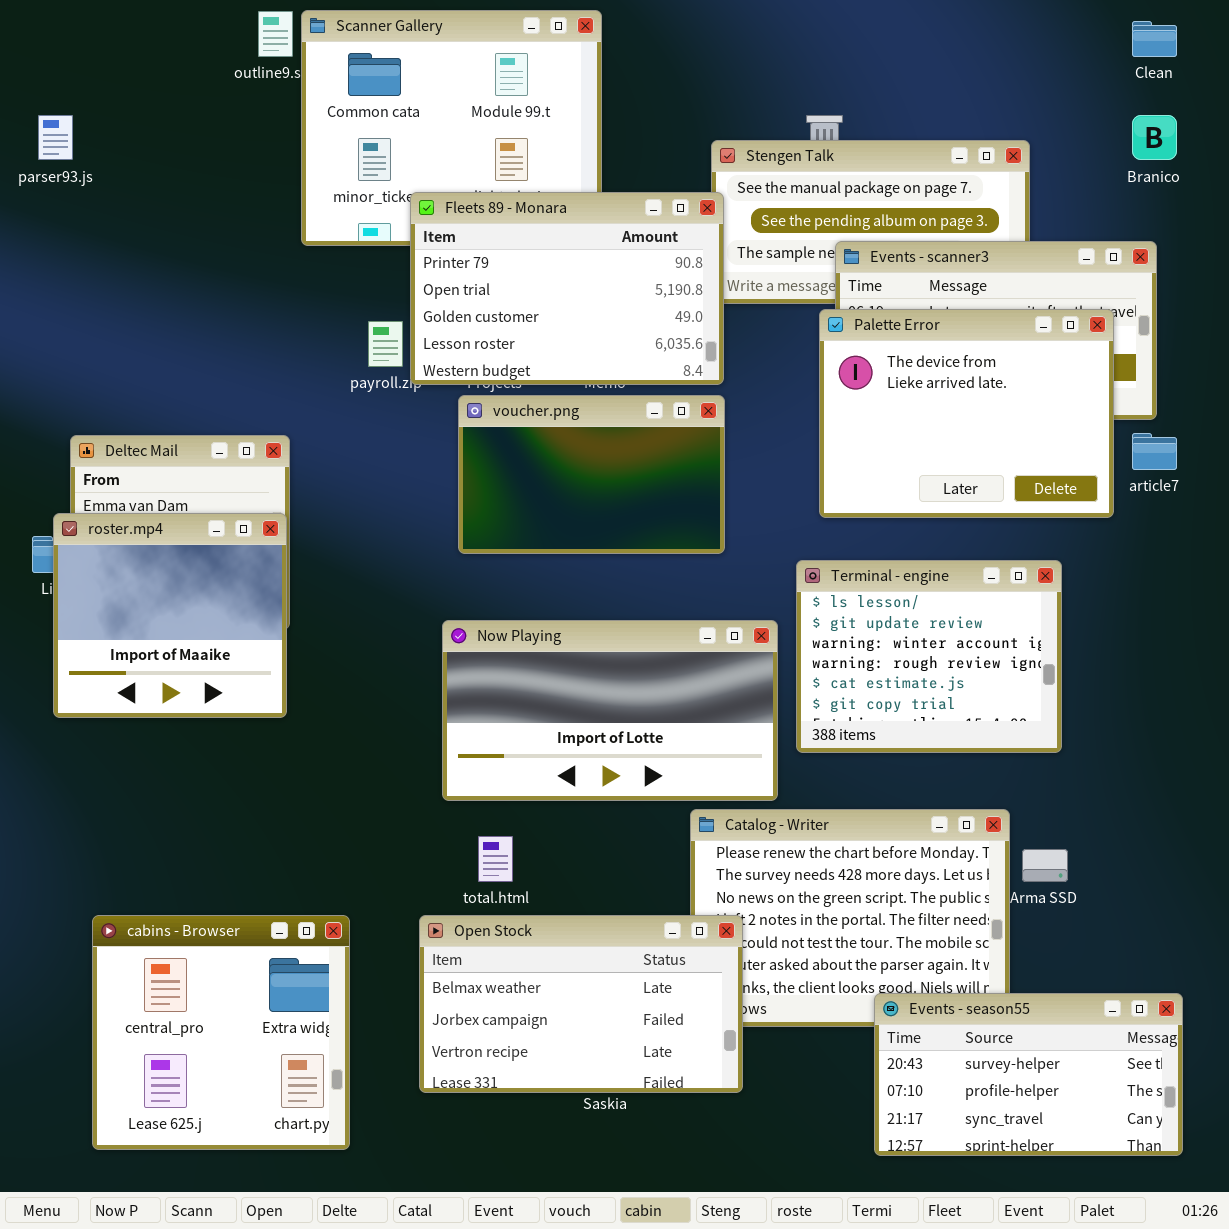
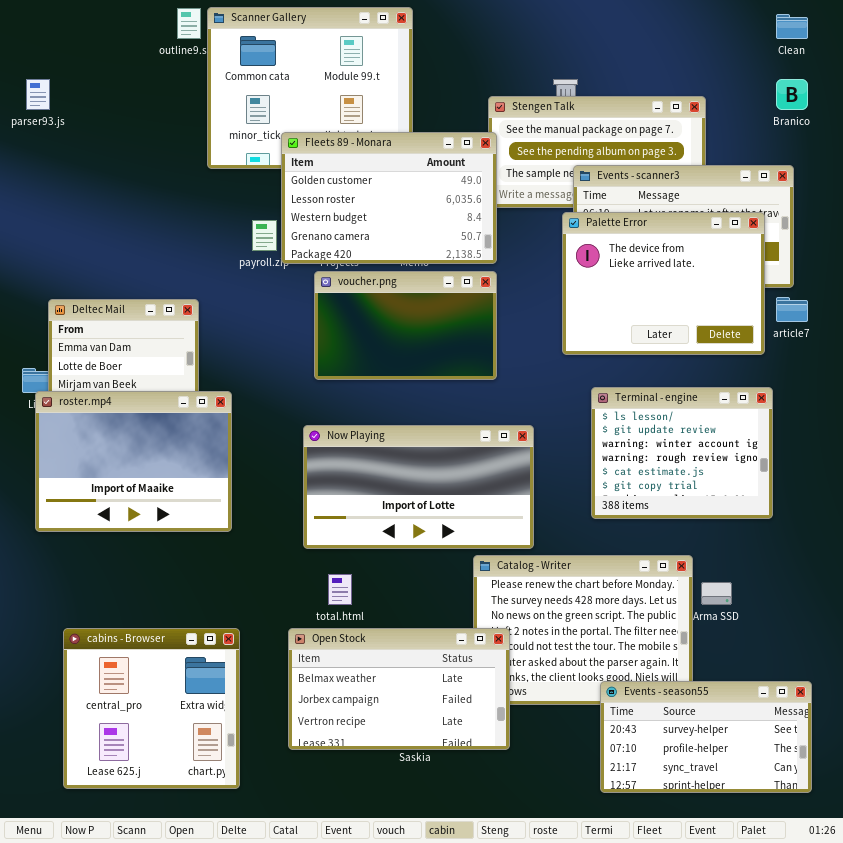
Fleets 89 - Monara: [410,192,724,385] -> [281,132,497,264], scrolled down 2 rows
roster.mp4: [53,513,287,718] -> [35,391,232,532], moved, resized
Terminal - engine: [796,560,1062,753] -> [591,387,773,519], moved

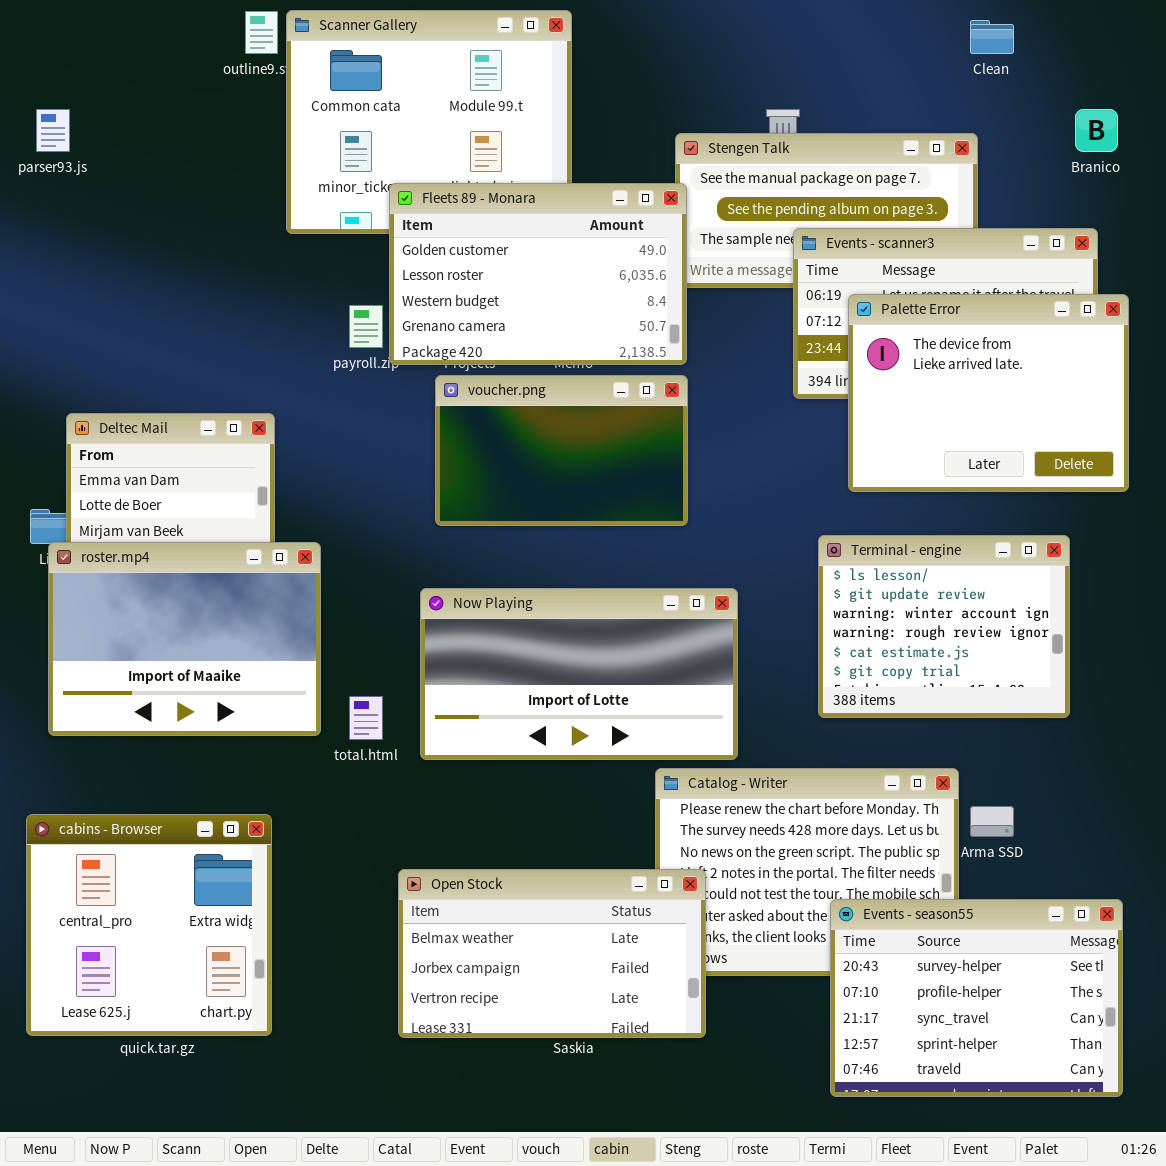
Clean: [776,14,808,39] -> [970,20,1014,54], moved
Palette Error: [562,212,765,355] -> [848,294,1129,492], moved
total.html: [328,574,352,605] -> [349,696,383,740], moved
cabins - Browser: [63,628,240,789] -> [26,814,272,1036], moved
Events - season55: [600,681,812,793] -> [830,899,1123,1097], resized

